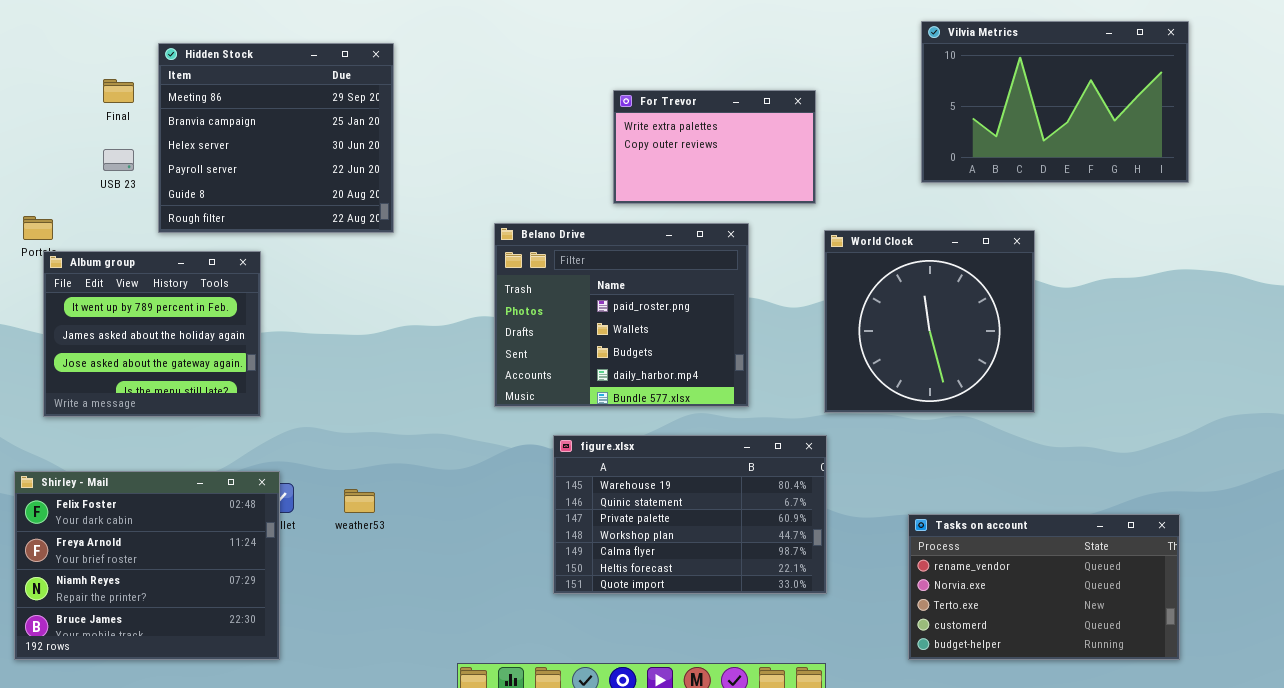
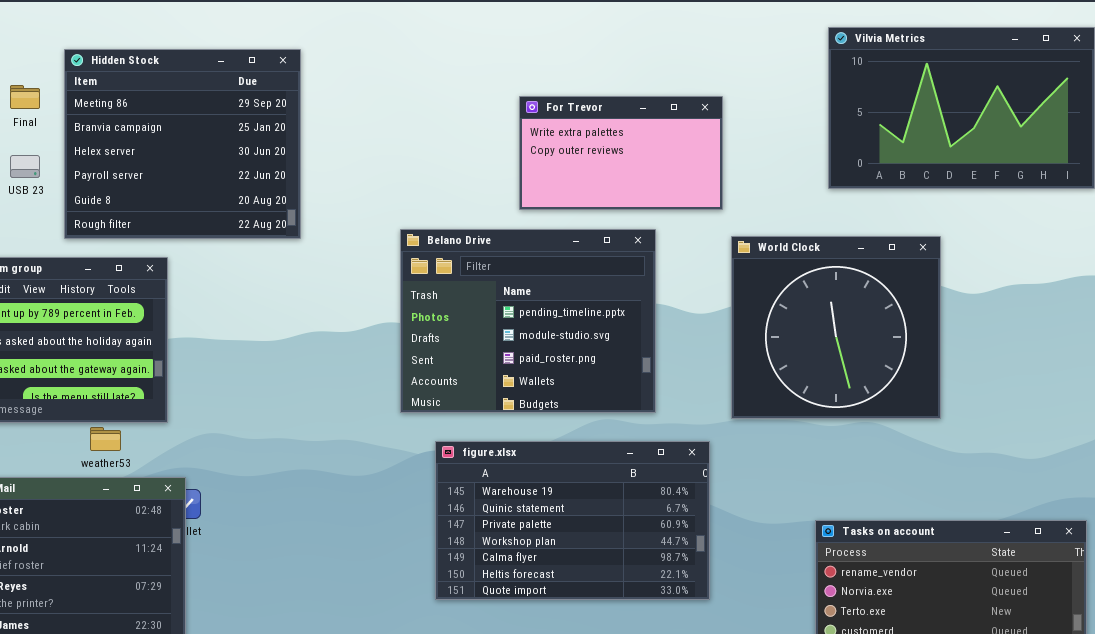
Belano Drive: [494,223,749,407] -> [400,229,656,413], scrolled up 2 rows
figure.xlsx: [553,435,827,594] -> [435,441,710,600], moved
weather53: [344,489,375,513] -> [90,427,121,451], moved

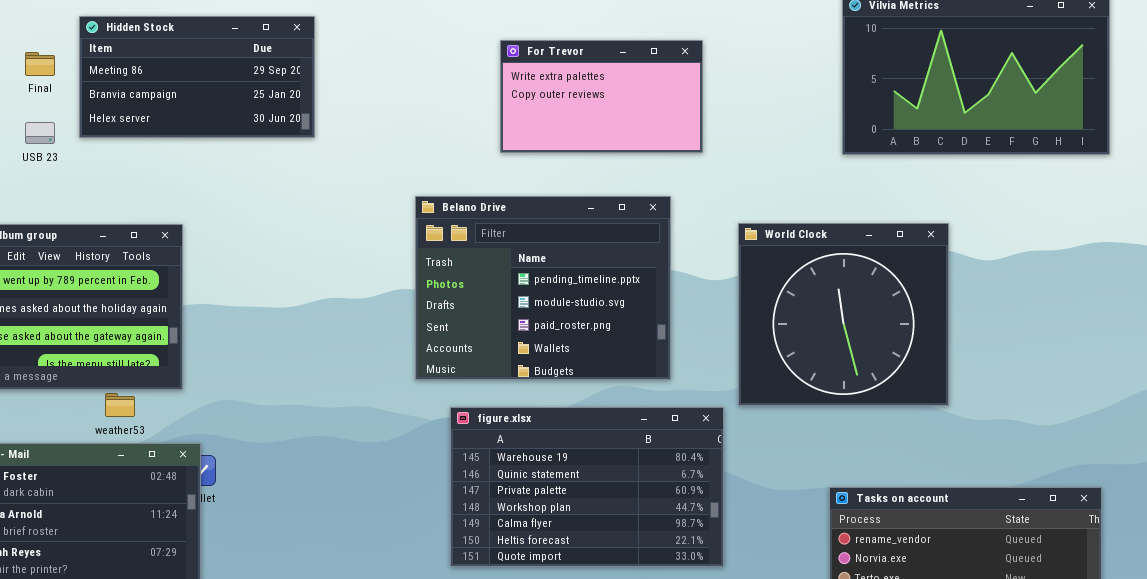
Hidden Stock: [64,49,301,239] -> [79,16,315,138], resized
For Trevor: [519,96,723,210] -> [500,40,703,153], moved
World Clock: [731,236,941,419] -> [738,223,949,406], moved

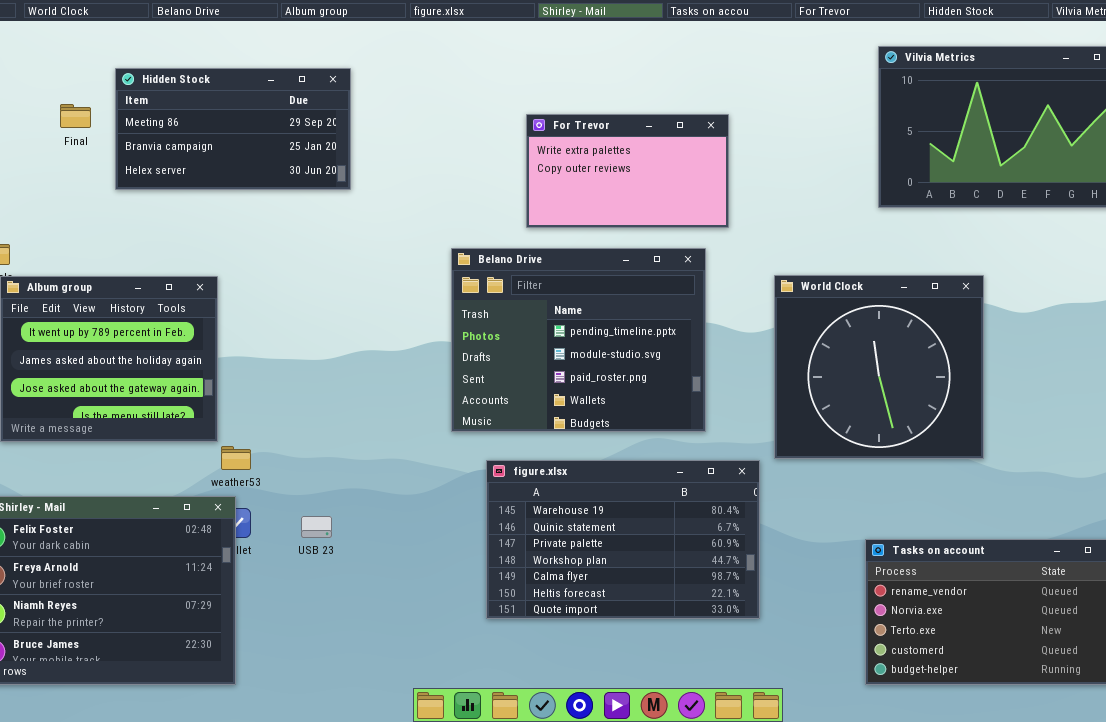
For Trevor: [500,40,703,153] -> [526,114,729,228], moved
USB 23: [25,122,55,144] -> [301,516,332,538], moved
weather53: [105,393,135,417] -> [221,446,251,470], moved

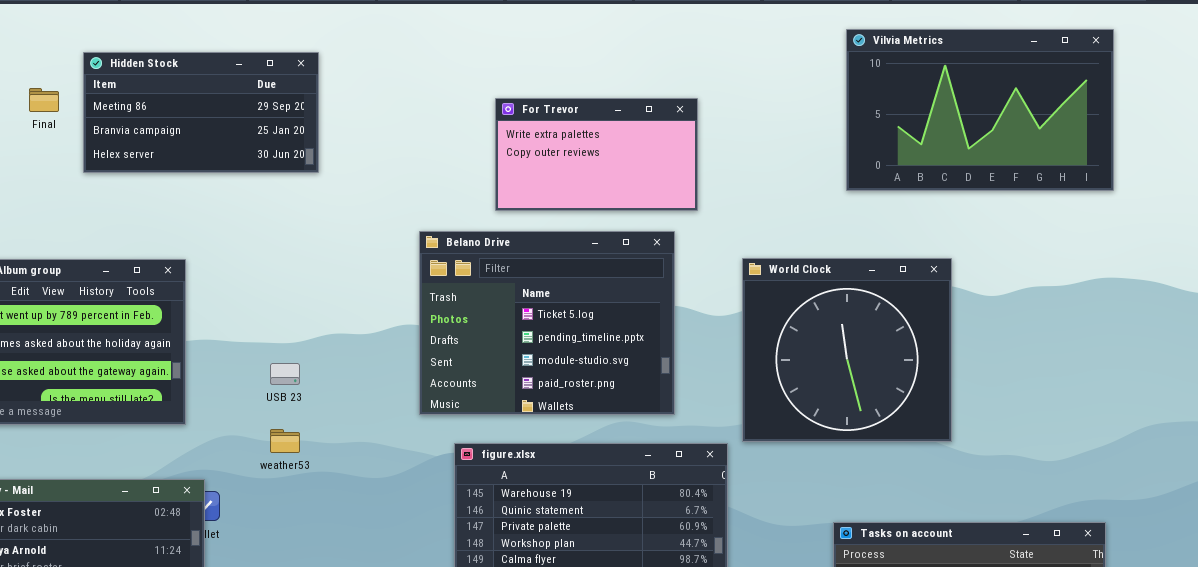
Belano Drive: [451,248,706,432] -> [419,231,675,415], scrolled up 1 row
weather53: [221,446,251,470] -> [270,429,300,453], moved
USB 23: [301,516,332,538] -> [270,363,300,385], moved

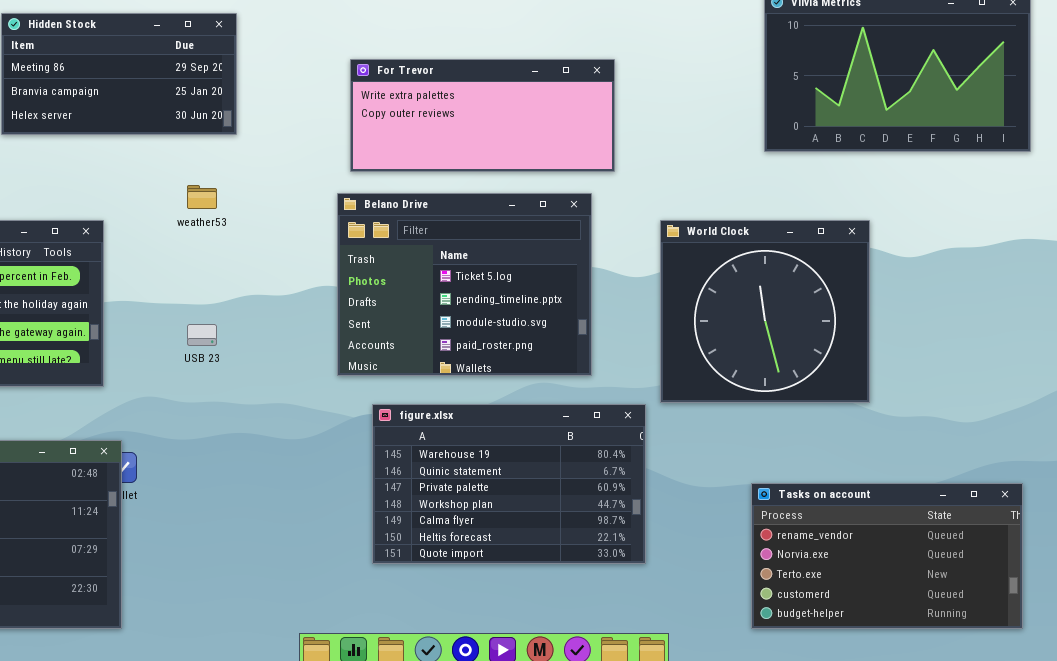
For Trevor: [495,98,698,211] -> [350,59,615,172], resized
weather53: [270,429,300,453] -> [187,185,217,209], moved

